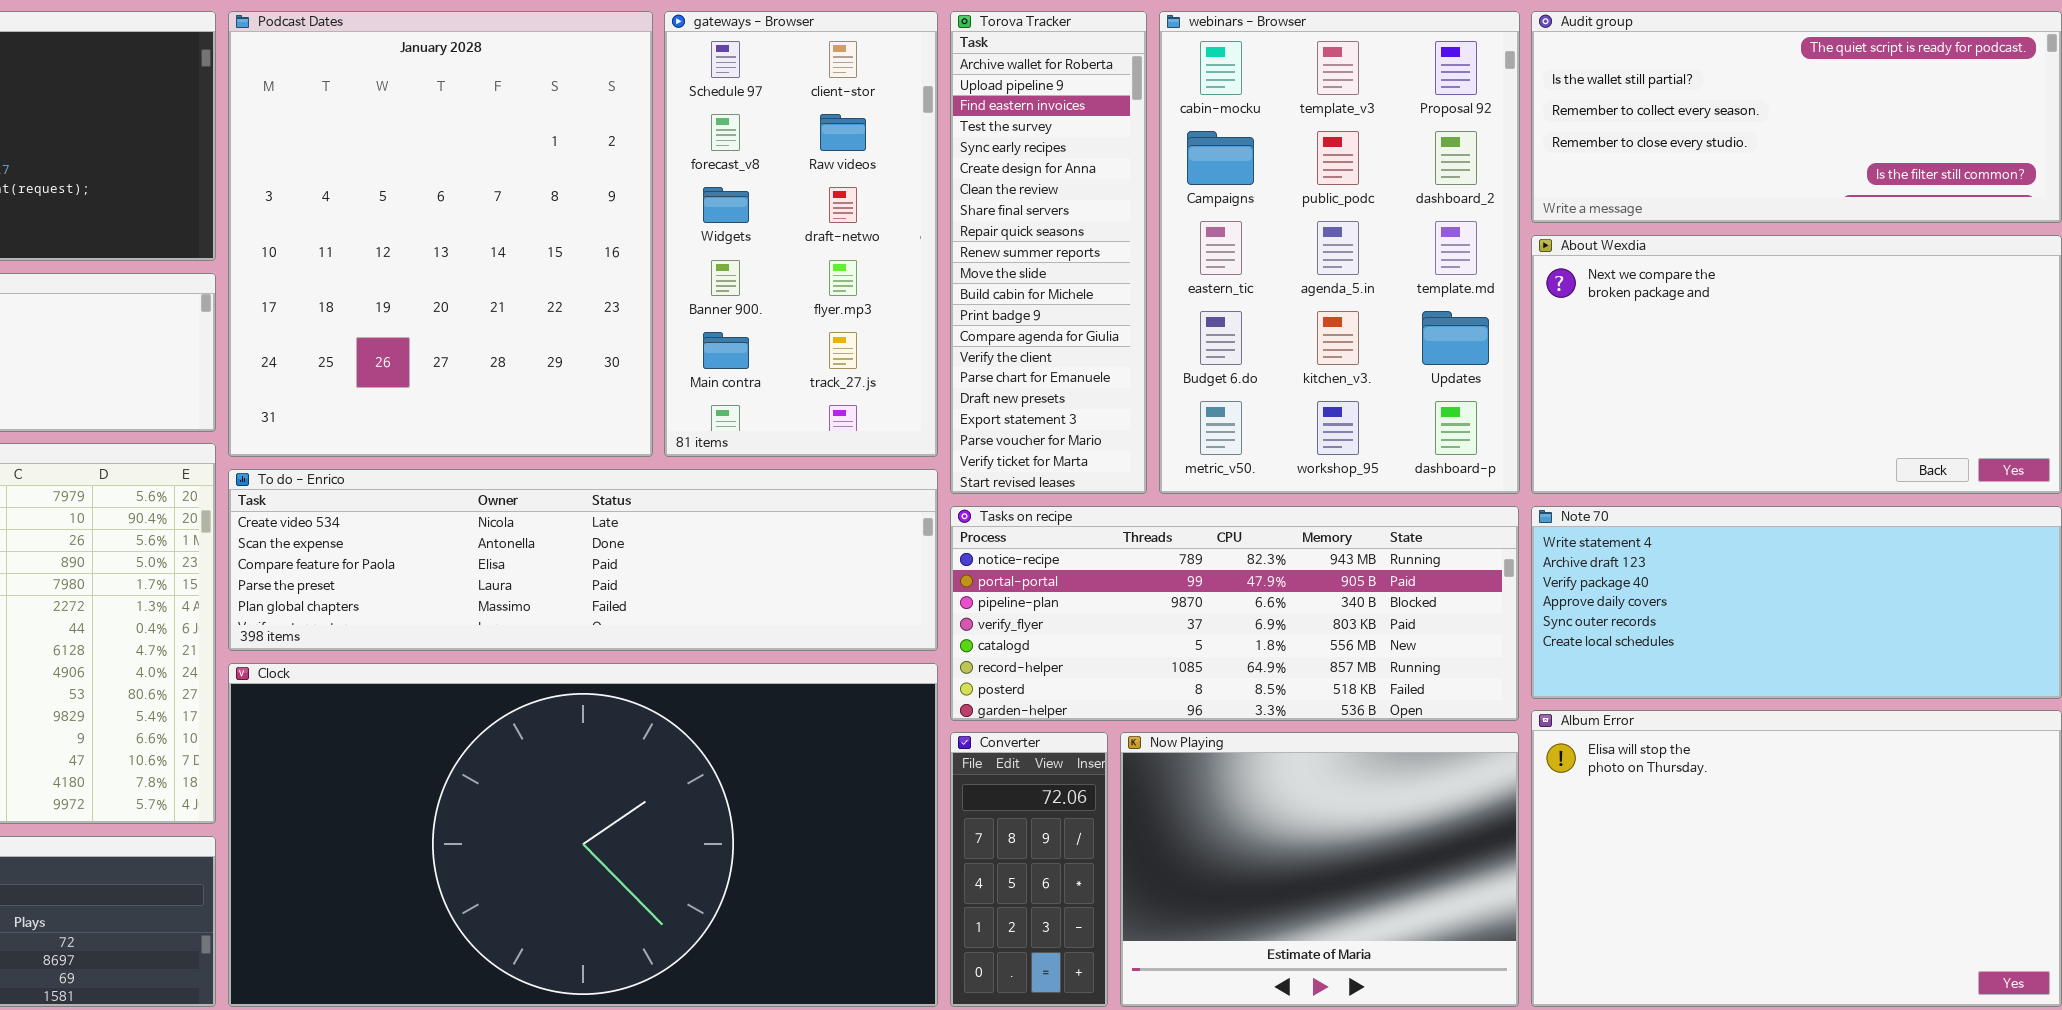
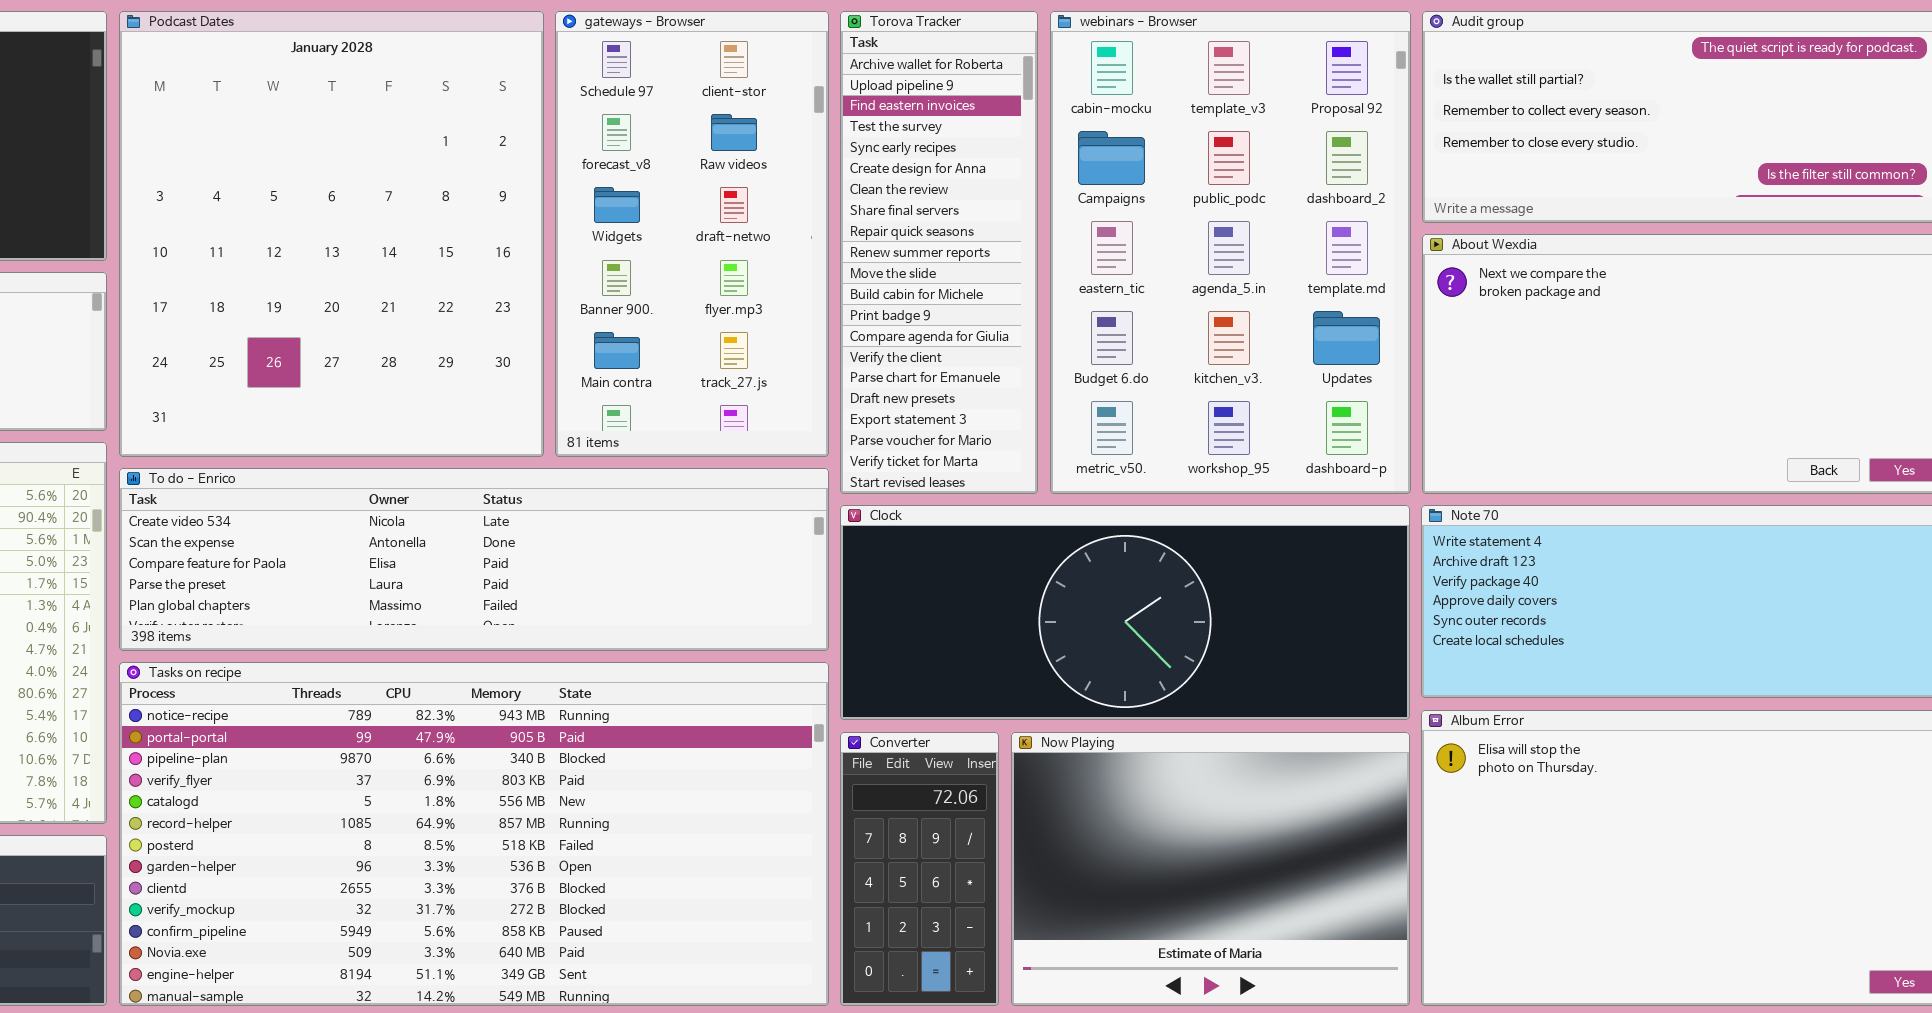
Tasks on recipe: [950,506,1519,721] -> [119,662,829,1006], moved, resized
Clock: [228,663,938,1007] -> [840,505,1410,720], moved, resized

